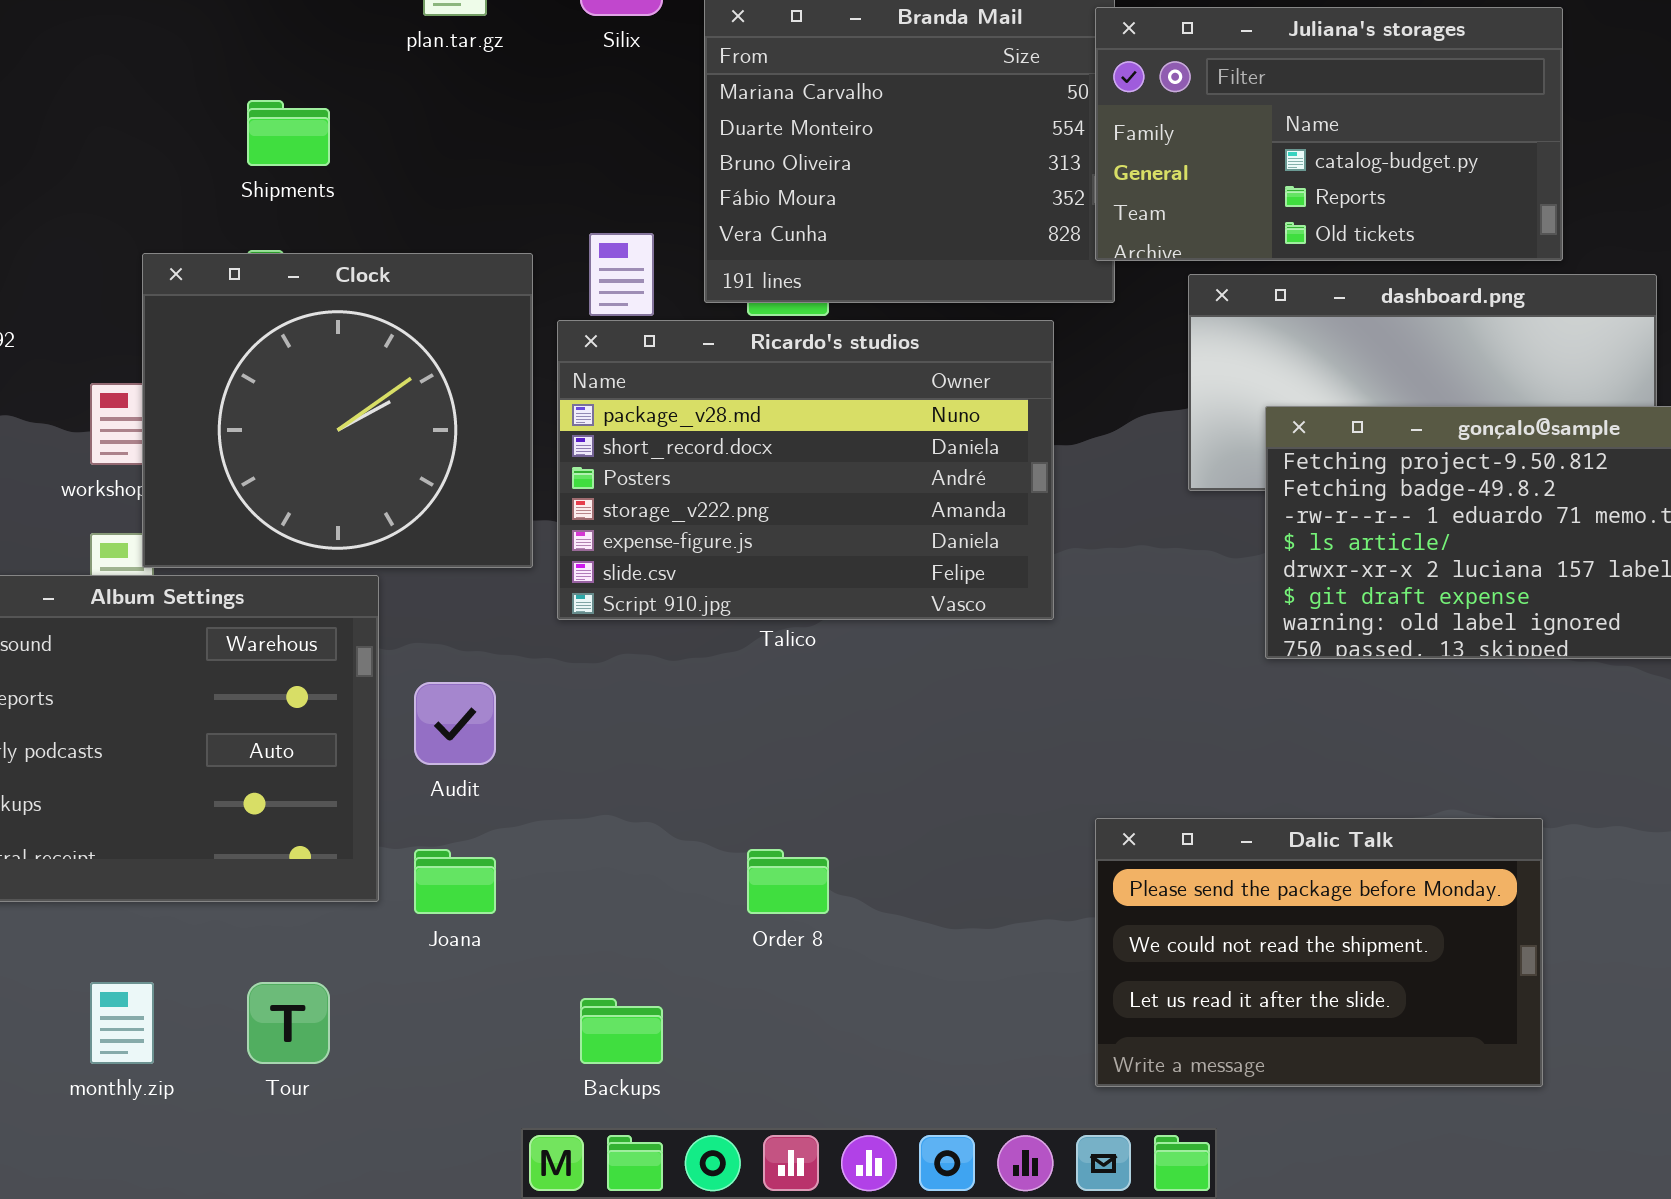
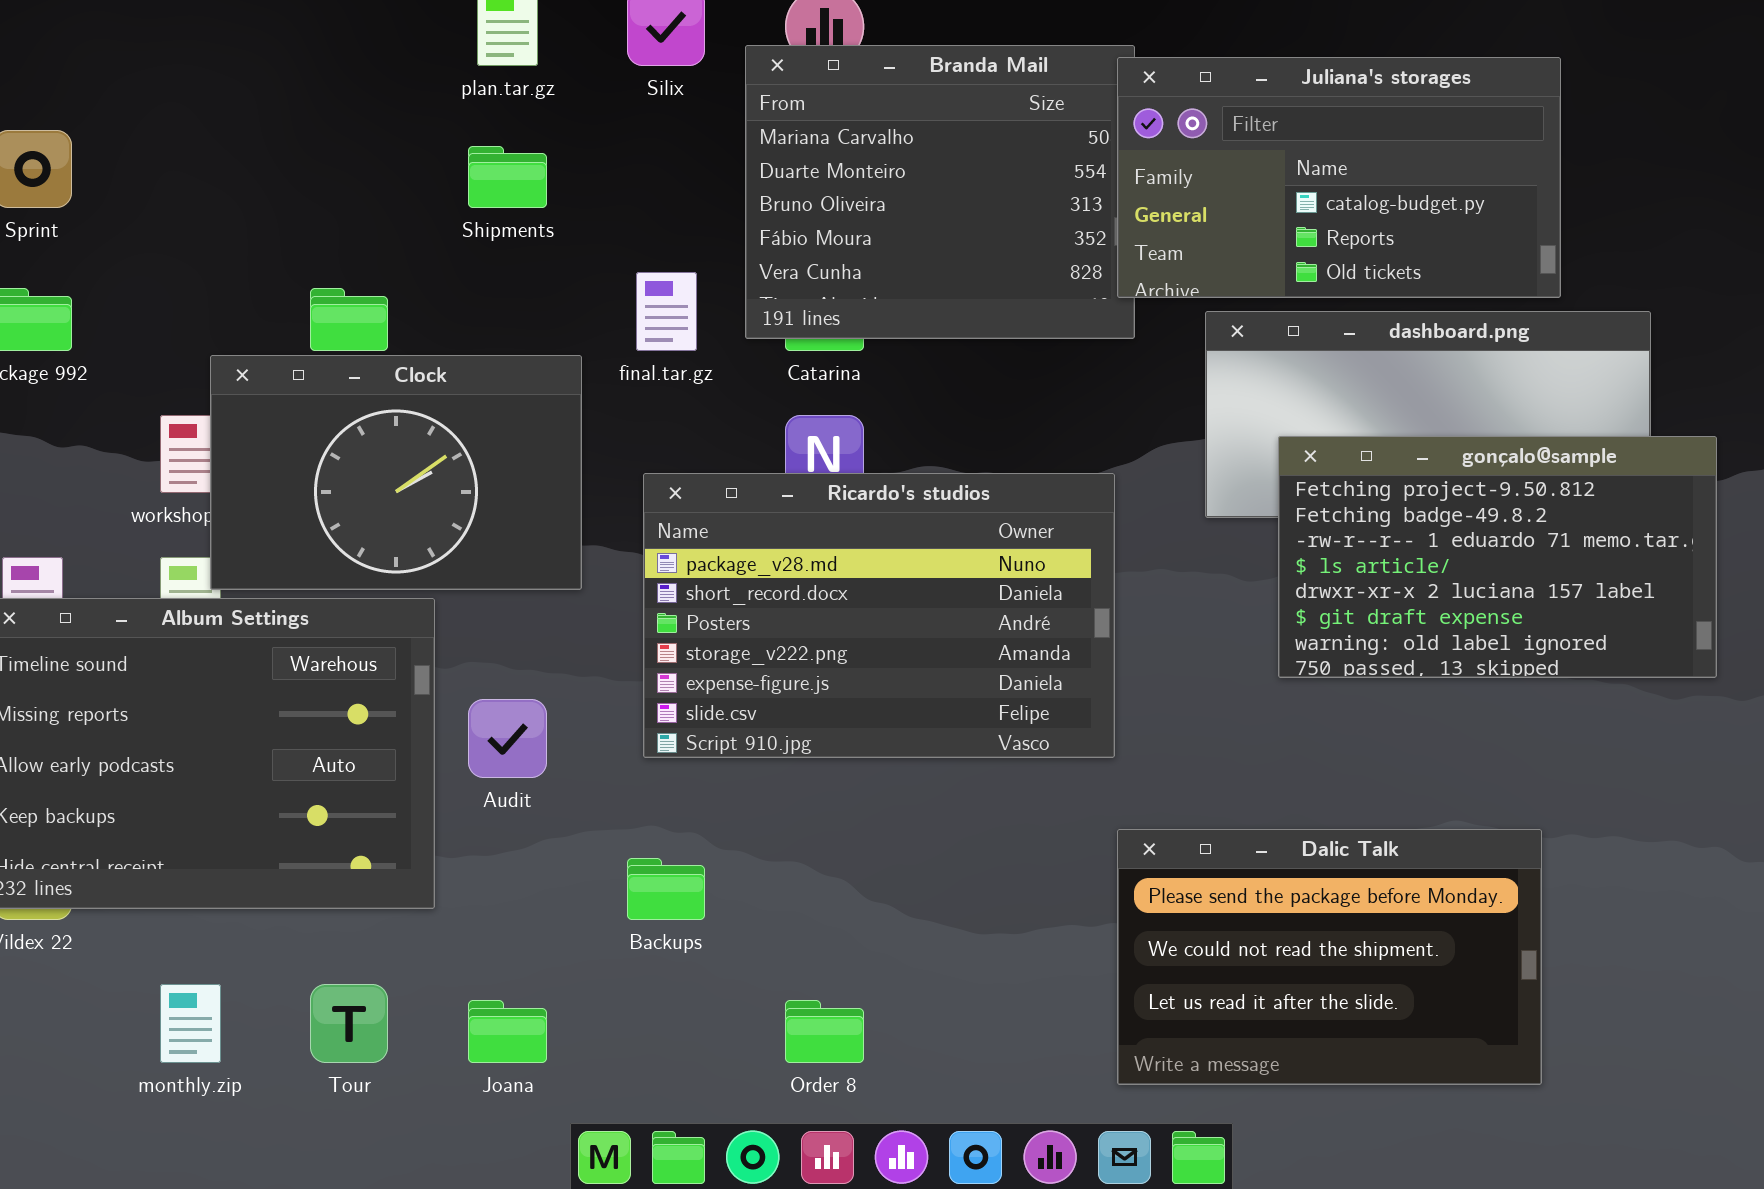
Shipments: [247,100,330,166] -> [468,146,547,208], moved
Clock: [142,253,533,568] -> [210,355,582,590], resized
Ricardo's studios: [557,320,1054,620] -> [643,473,1115,758], moved
Joana: [414,849,496,914] -> [468,1000,547,1063], moved
Order 8: [747,849,829,914] -> [785,1000,864,1063], moved
Backups: [580,998,663,1064] -> [627,858,705,920], moved

